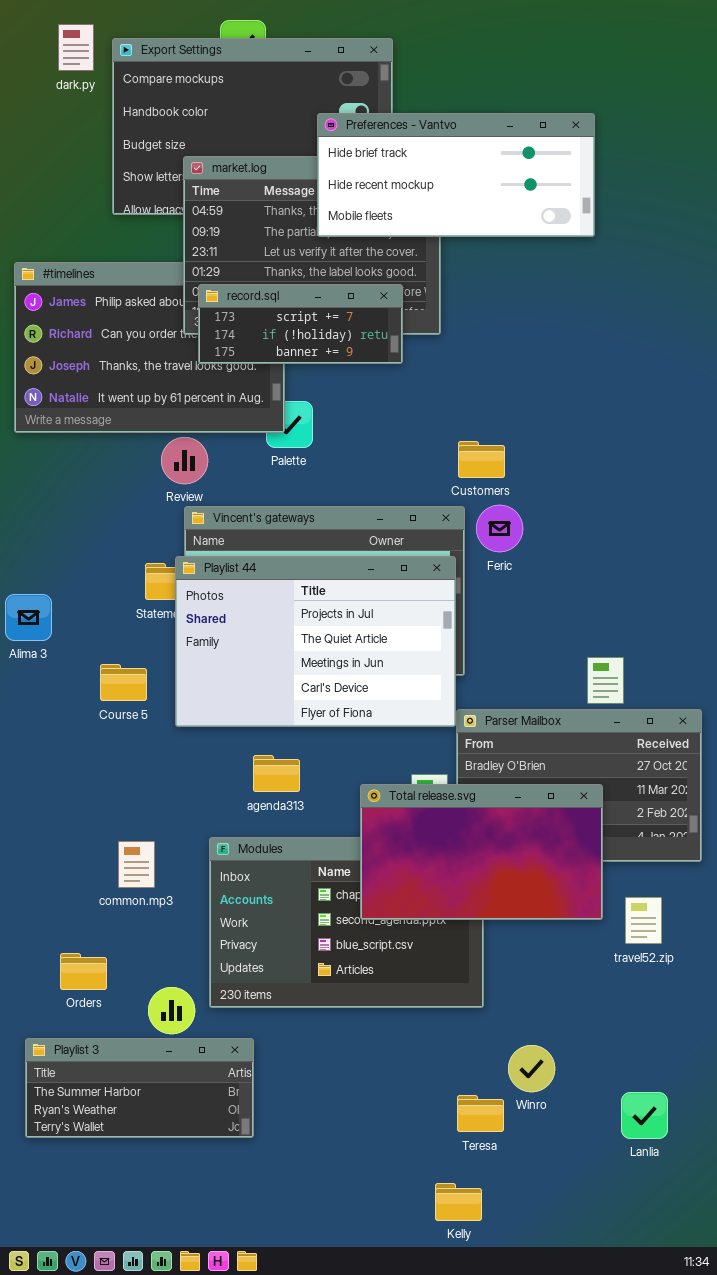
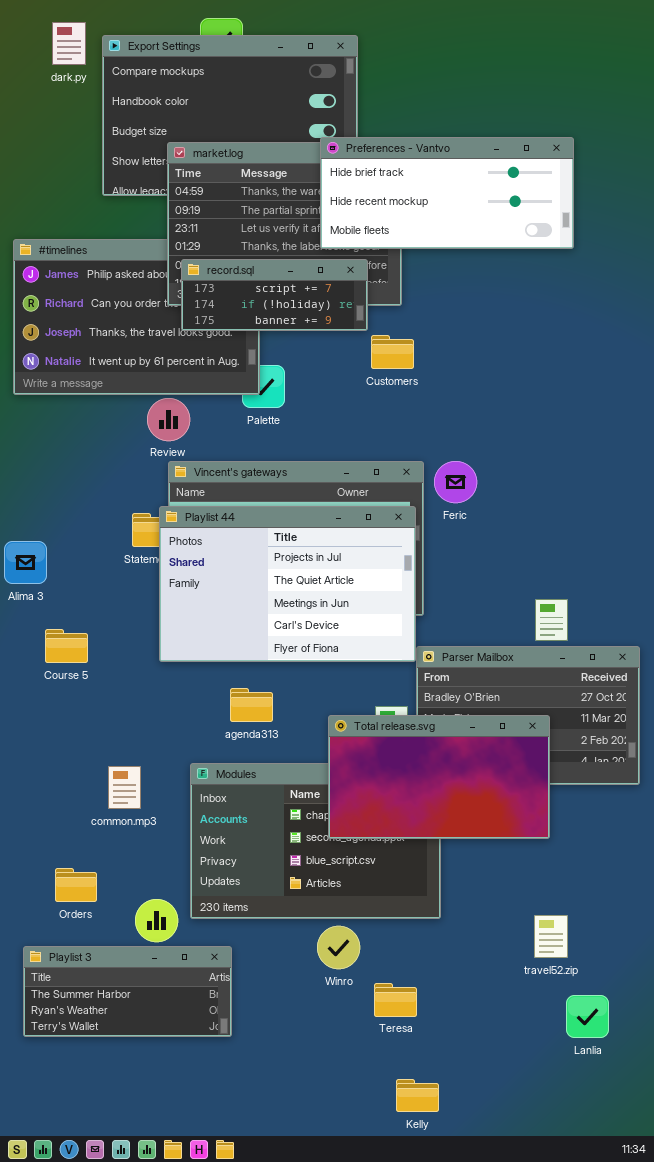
Preferences - Vantvo: [317,113,595,237] -> [320,137,574,249], moved
Customers: [458,441,505,478] -> [371,335,414,369], moved
Course 5: [100,664,147,701] -> [45,629,88,663], moved
travel52.zip: [625,897,662,944] -> [534,915,568,958], moved
Winro: [508,1045,555,1092] -> [317,926,360,969], moved
Teresa: [457,1095,504,1132] -> [374,983,417,1017], moved

